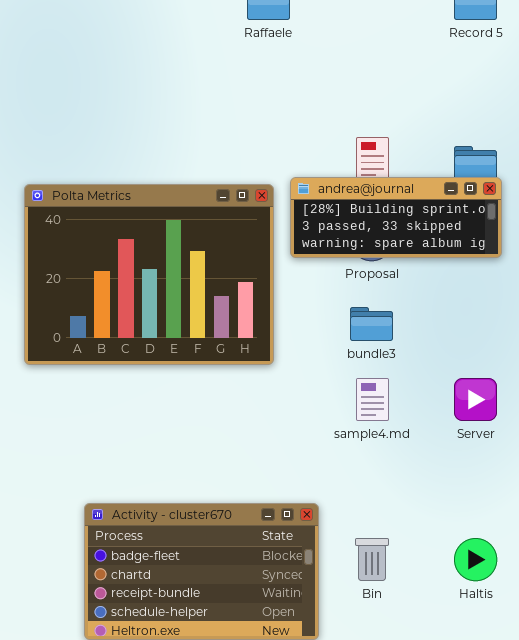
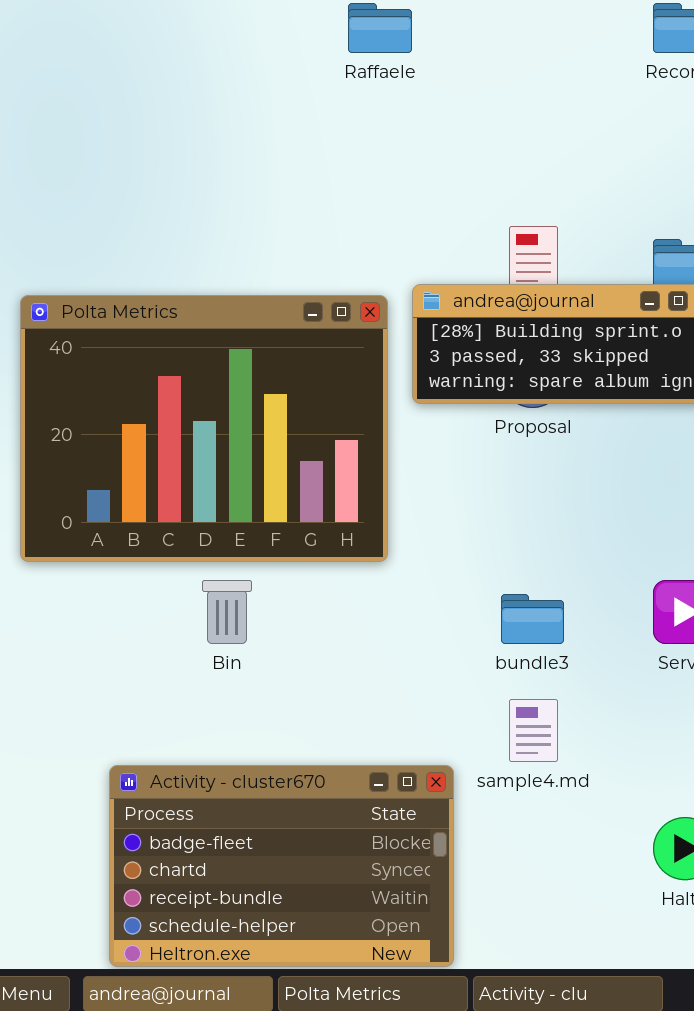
bundle3: [350,307,393,341] -> [501,594,564,644], moved
sample4.md: [356,378,389,421] -> [509,699,558,762], moved
Bin: [355,538,389,581] -> [202,580,252,644], moved

